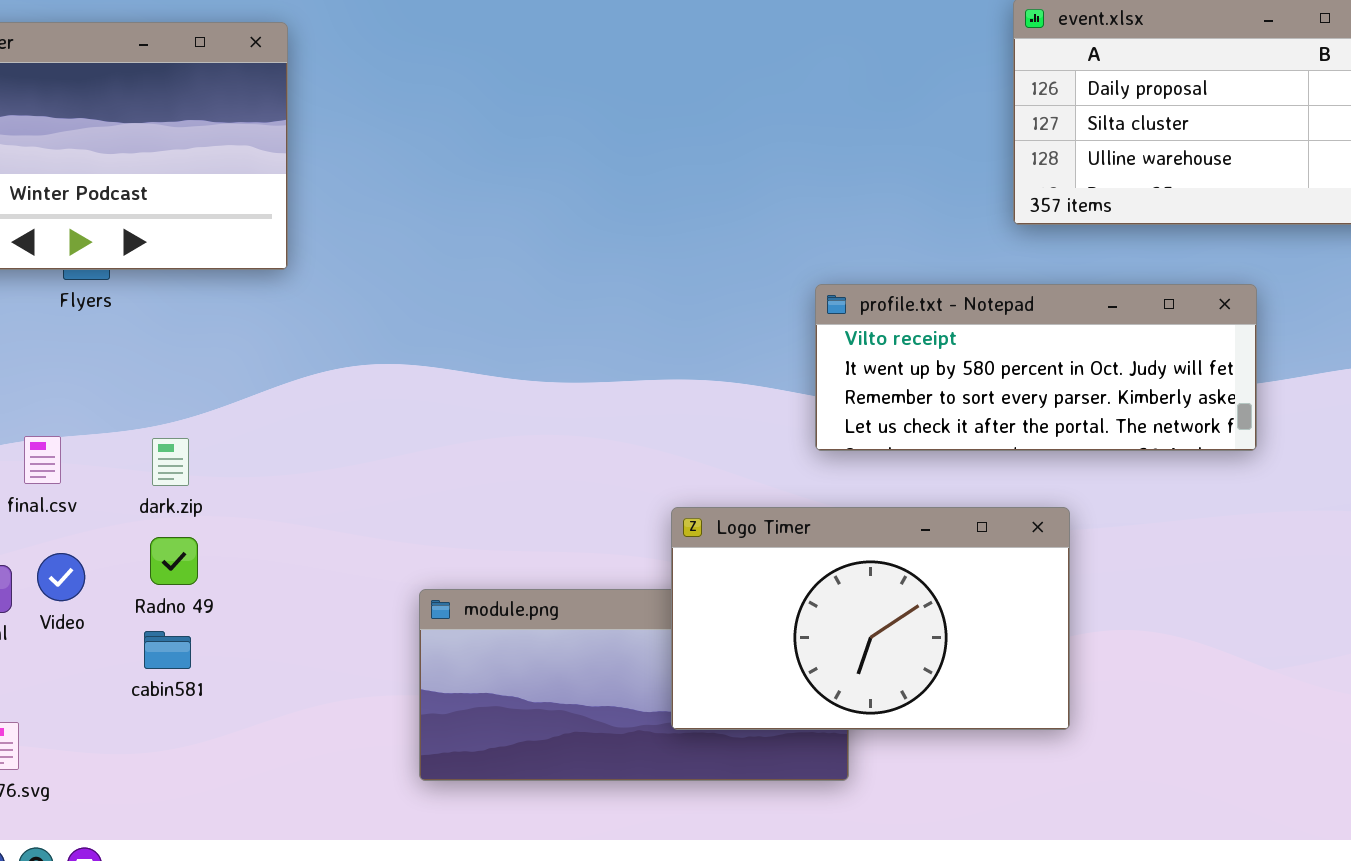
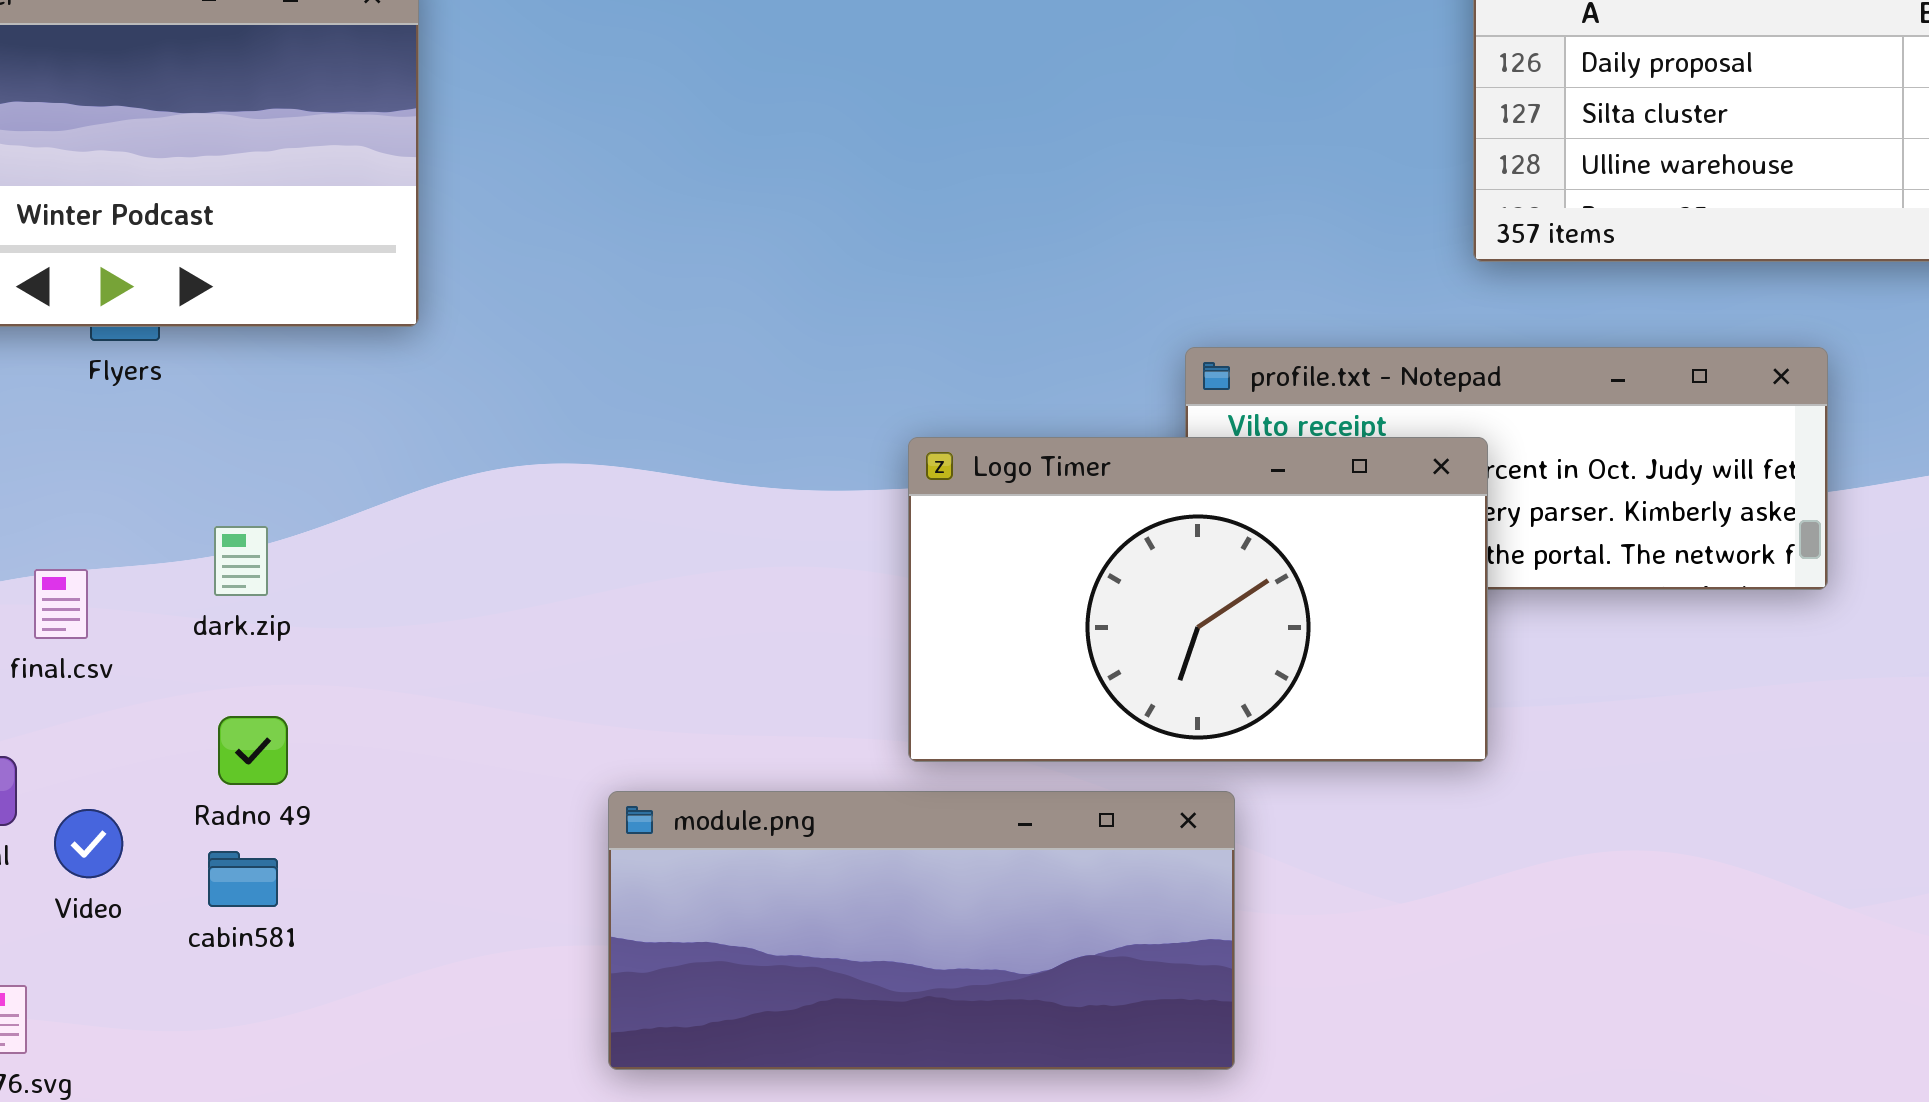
dark.zip: [152,438,189,486] -> [214,526,268,596], moved
Logo Timer: [671,507,1070,730] -> [908,437,1488,762], moved
Video: [37,553,85,601] -> [54,809,123,878], moved

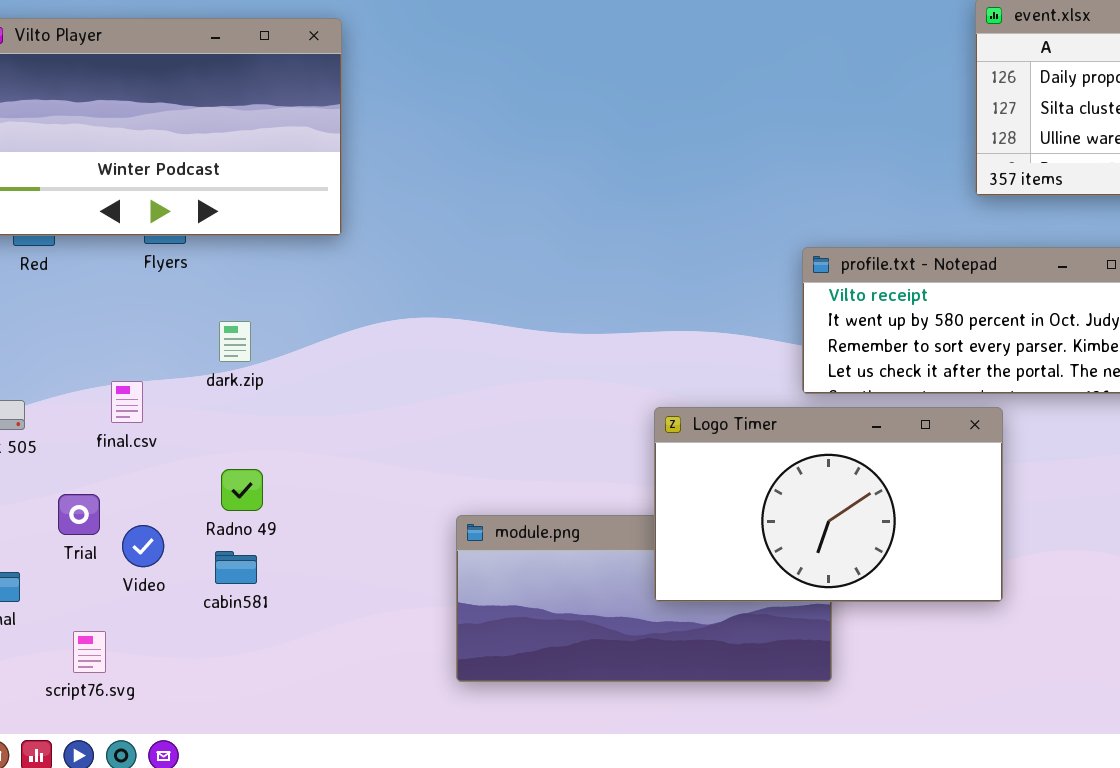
Logo Timer: [908,437,1488,762] -> [654,407,1003,602], moved
dark.zip: [214,526,268,596] -> [219,321,251,362], moved

